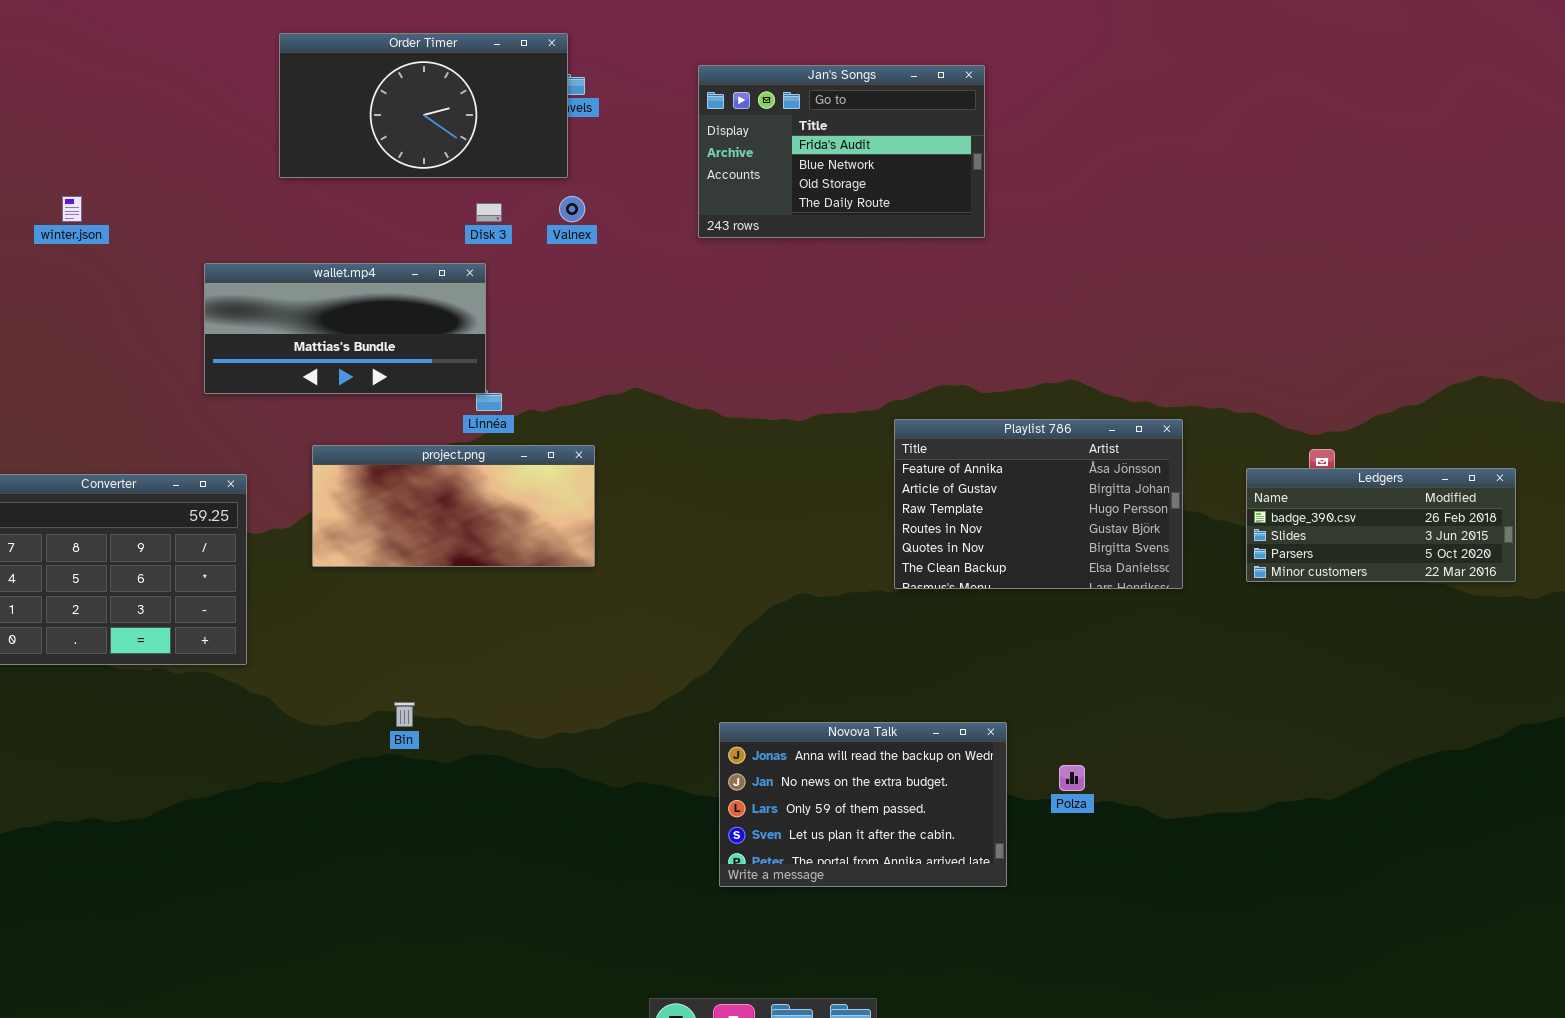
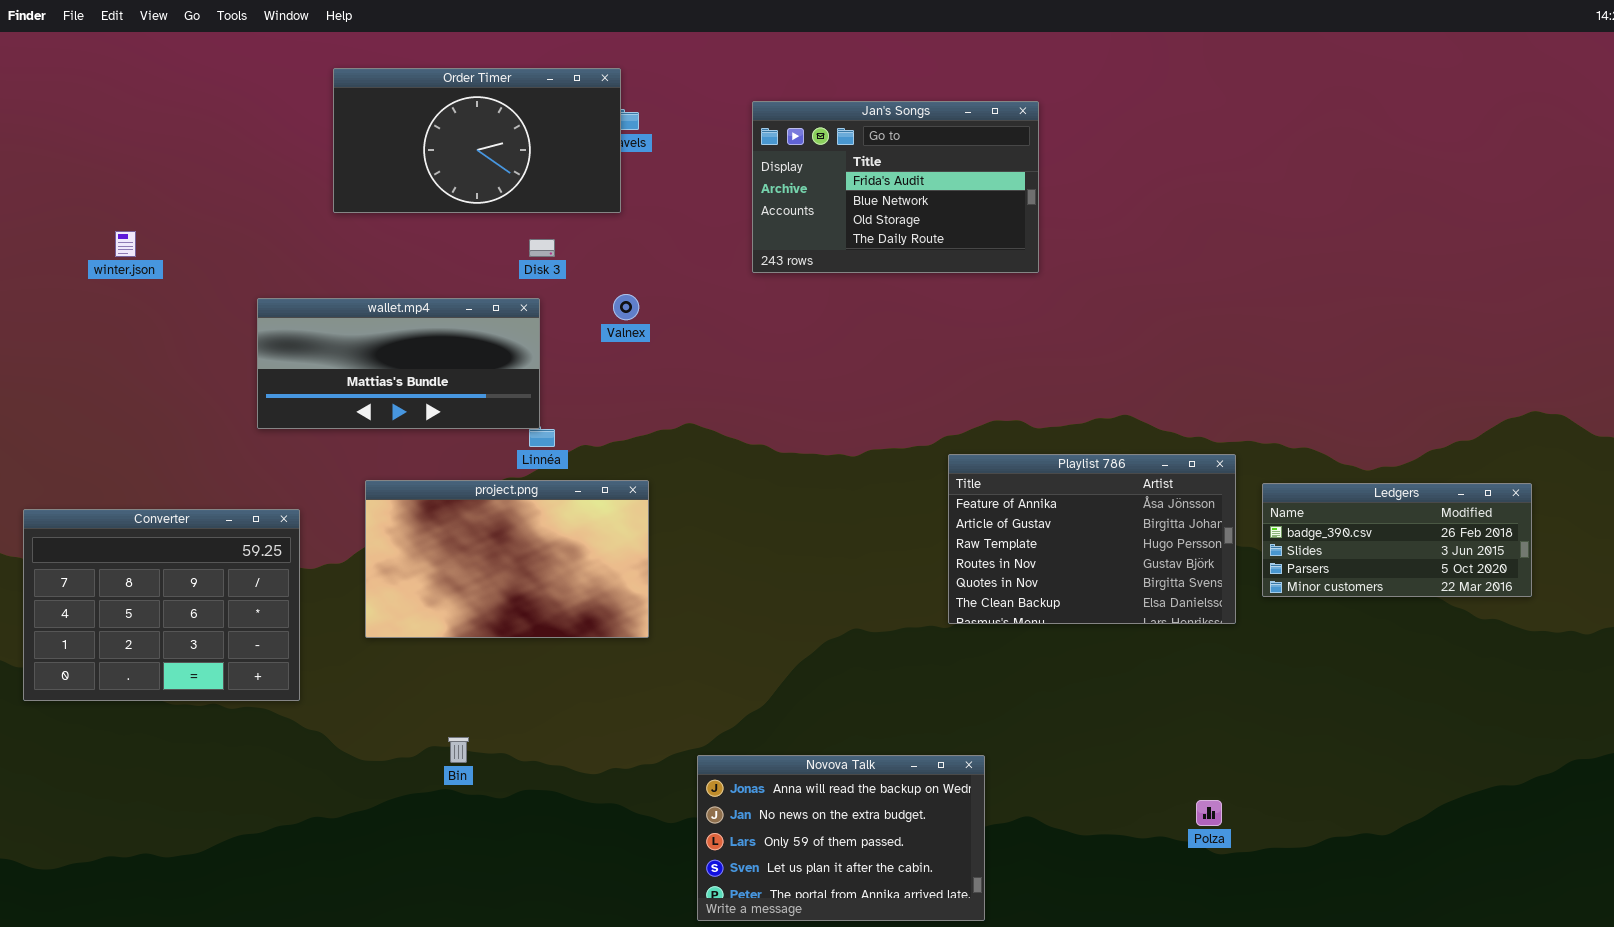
Valnex: [559,196,585,222] -> [613,294,639,320], moved
project.png: [312,445,595,567] -> [365,480,649,638], resized
Ledgers: [1246,468,1516,582] -> [1262,483,1532,597], moved
Novova Talk: [719,722,1007,887] -> [697,755,985,921], moved
Polza: [1059,765,1085,791] -> [1196,800,1222,826], moved

